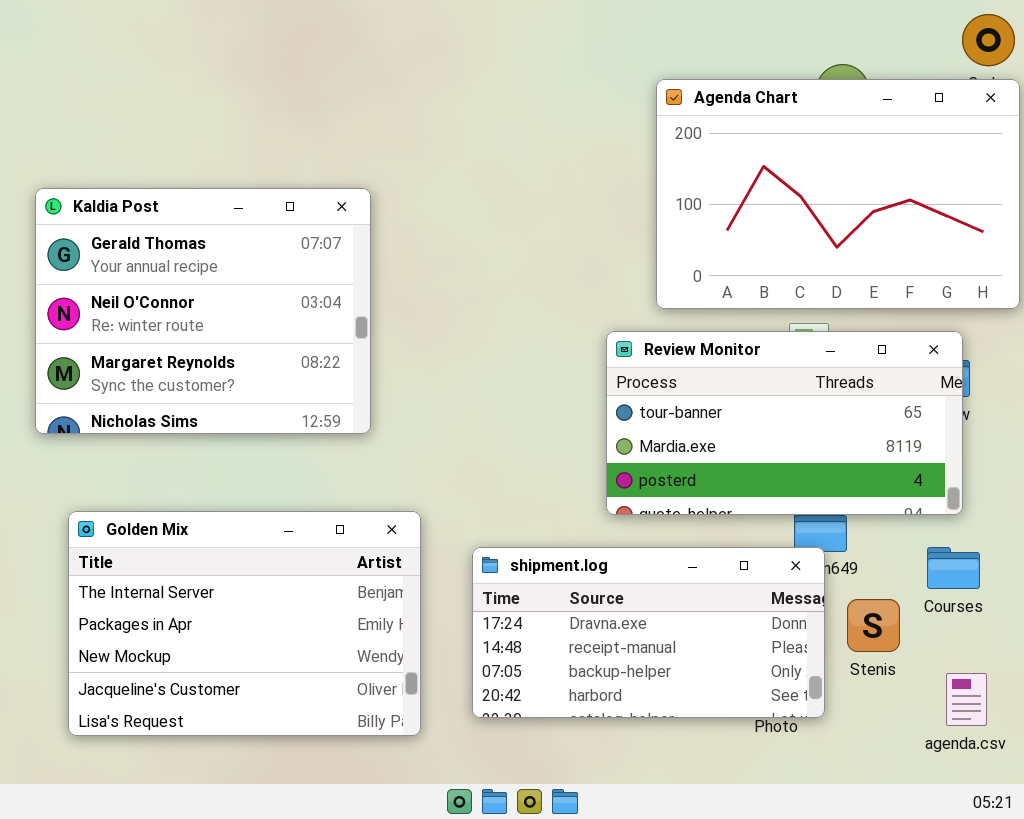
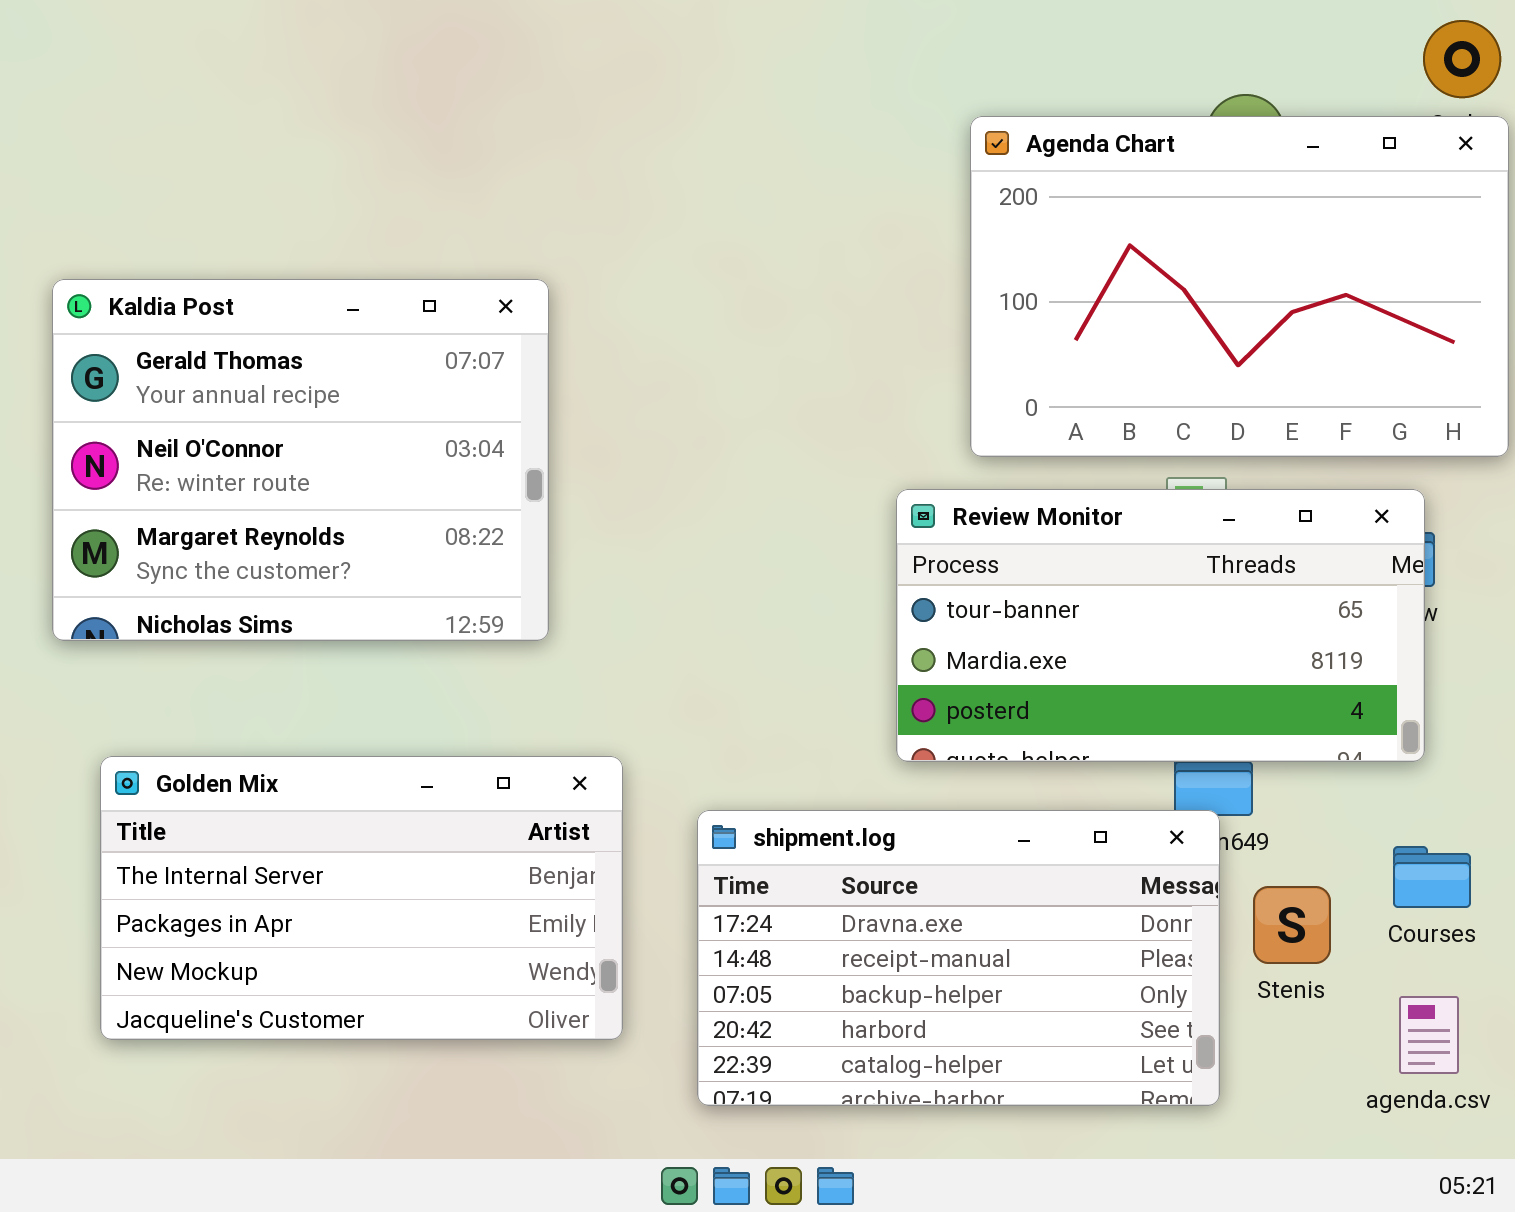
Golden Mix: [68,511,421,736] -> [100,756,623,1040], resized
shipment.log: [472,547,825,718] -> [697,810,1220,1106], resized
Courses: [927,547,980,589] -> [1393,846,1471,908], moved

